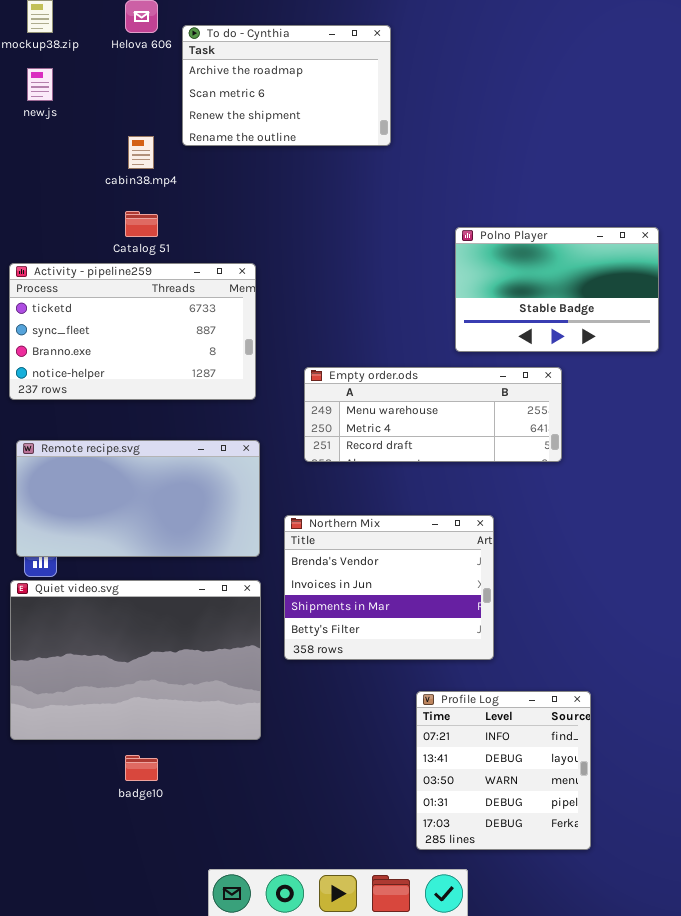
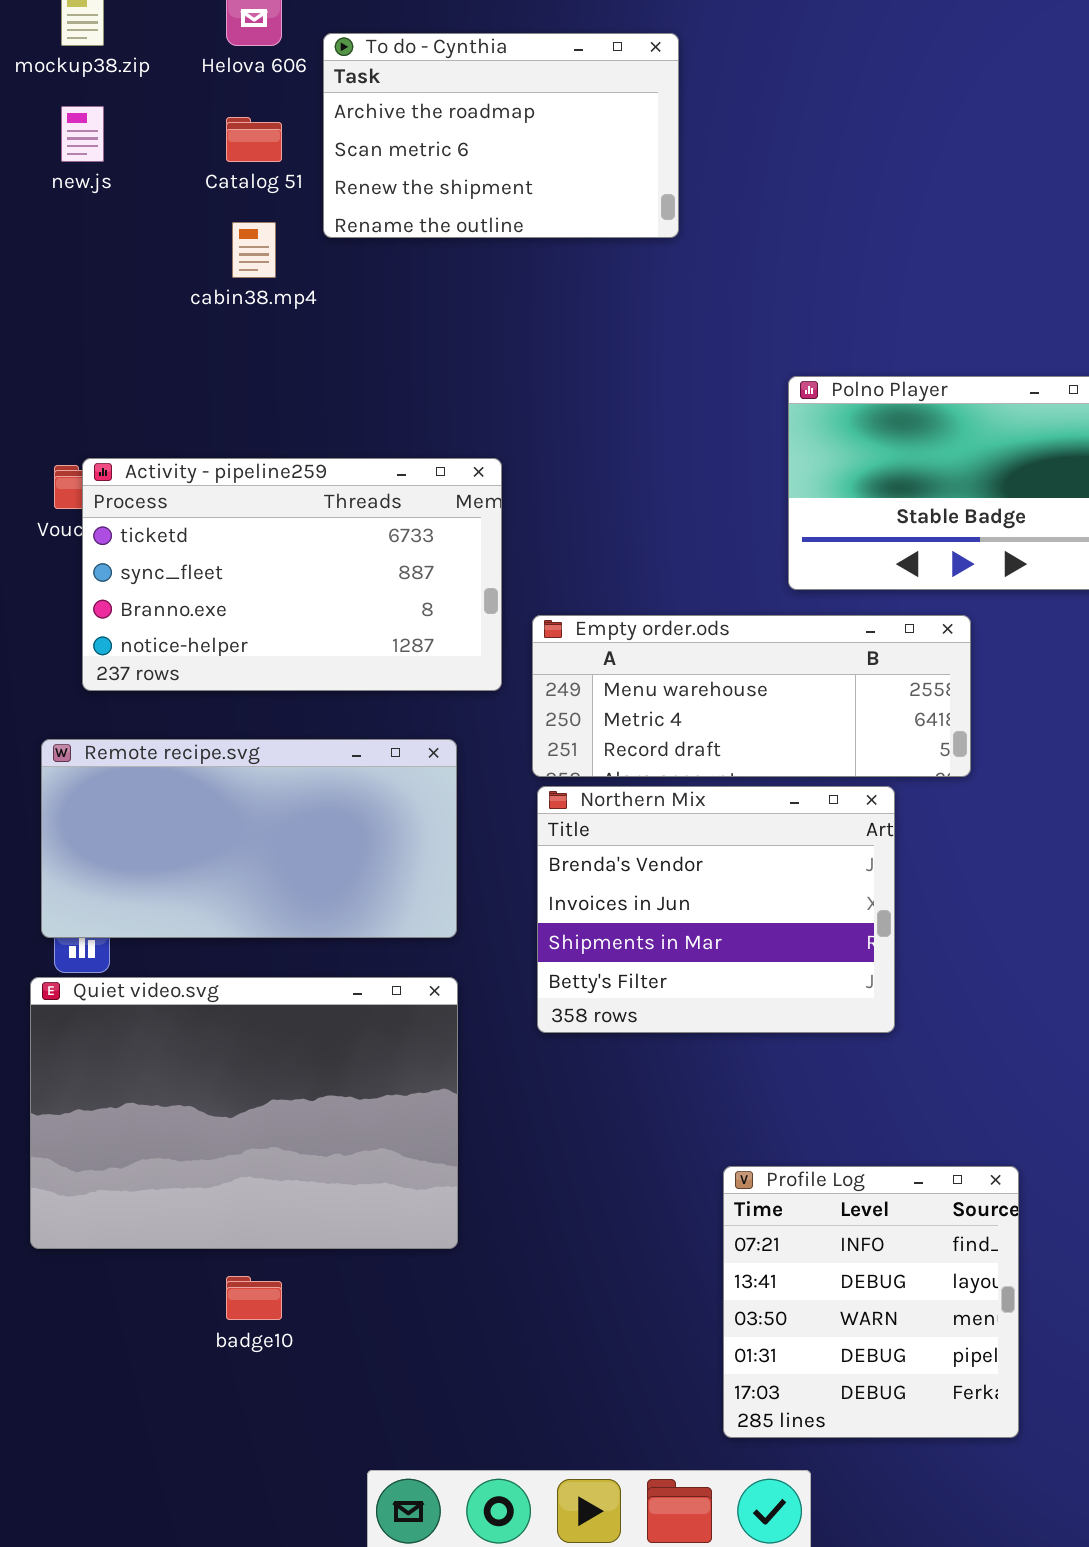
Catalog 51: [125,211,158,237] -> [226,117,282,162], moved
Activity - pipeline259: [9,263,256,400] -> [82,458,502,691], moved
Northern Mix: [284,515,494,660] -> [537,786,895,1033], moved

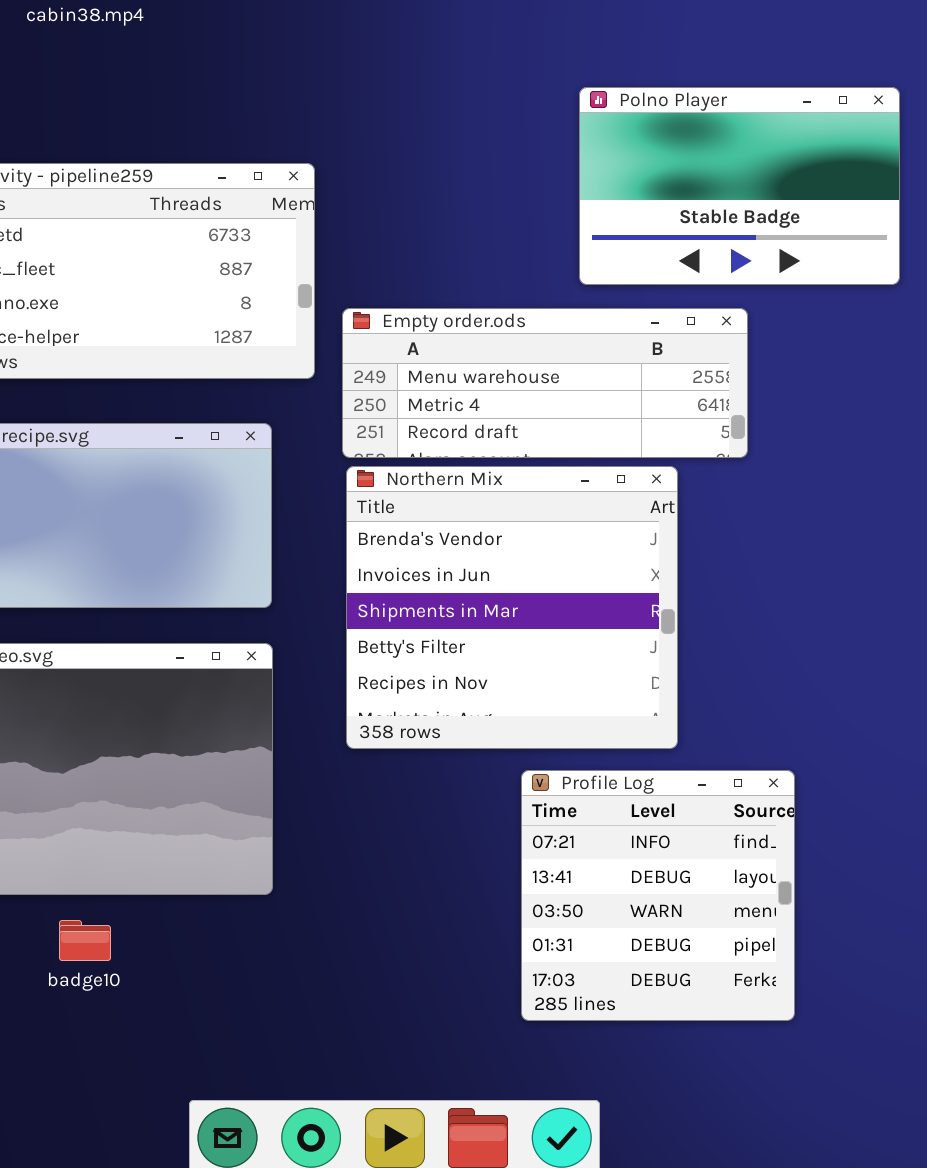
Northern Mix: [537,786,895,1033] -> [346,466,678,749], resized
Profile Log: [723,1166,1019,1438] -> [521,770,795,1021], moved

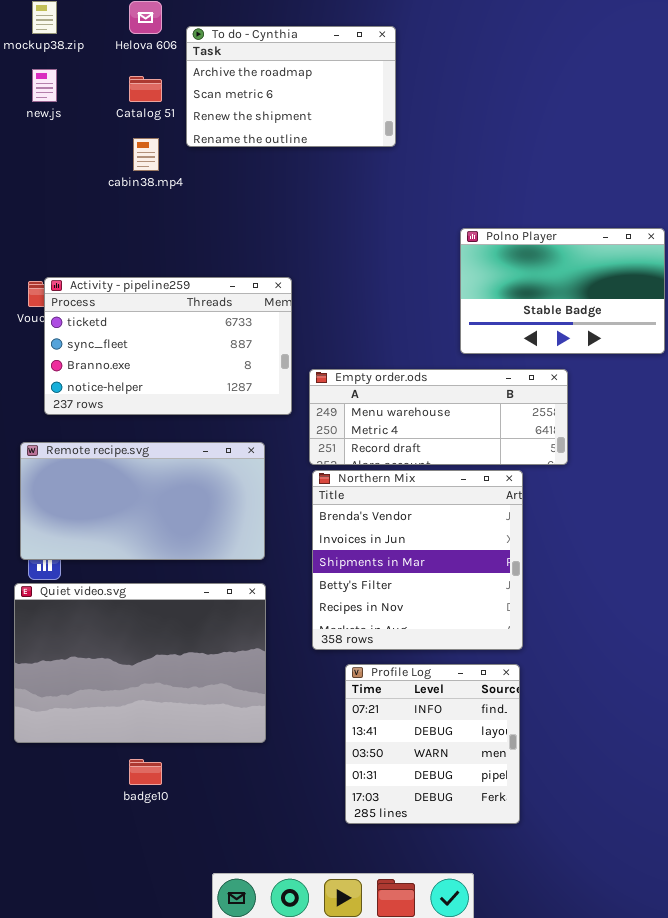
Profile Log: [521,770,795,1021] -> [345,664,520,824], moved

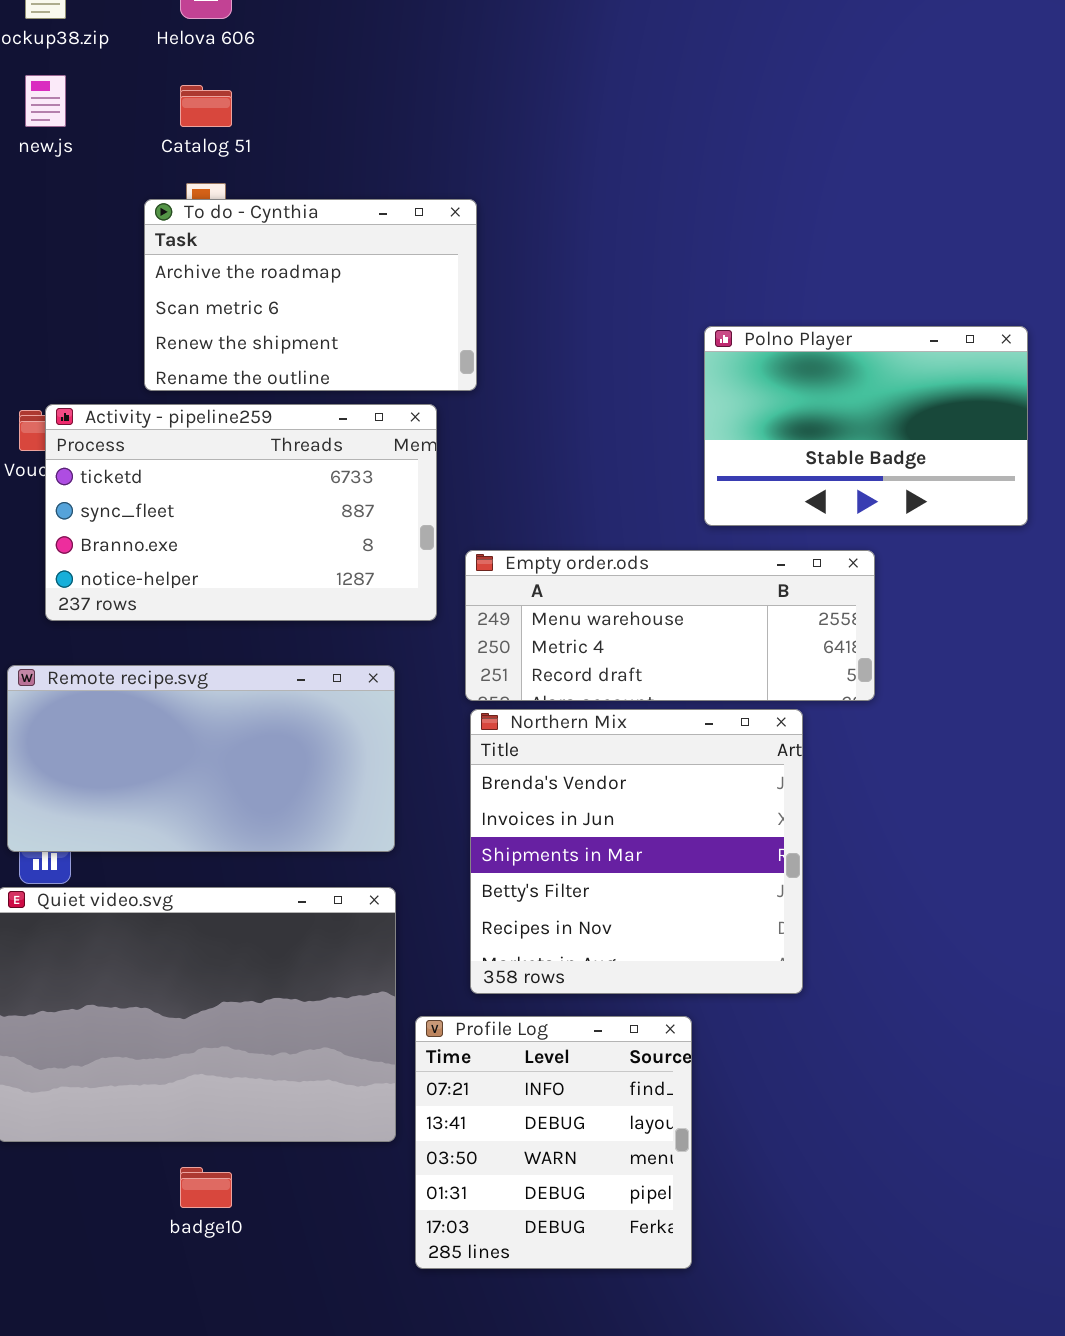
To do - Cynthia: [186,26,396,147] -> [144,199,477,391], moved
Profile Log: [345,664,520,824] -> [415,1016,692,1269], moved

